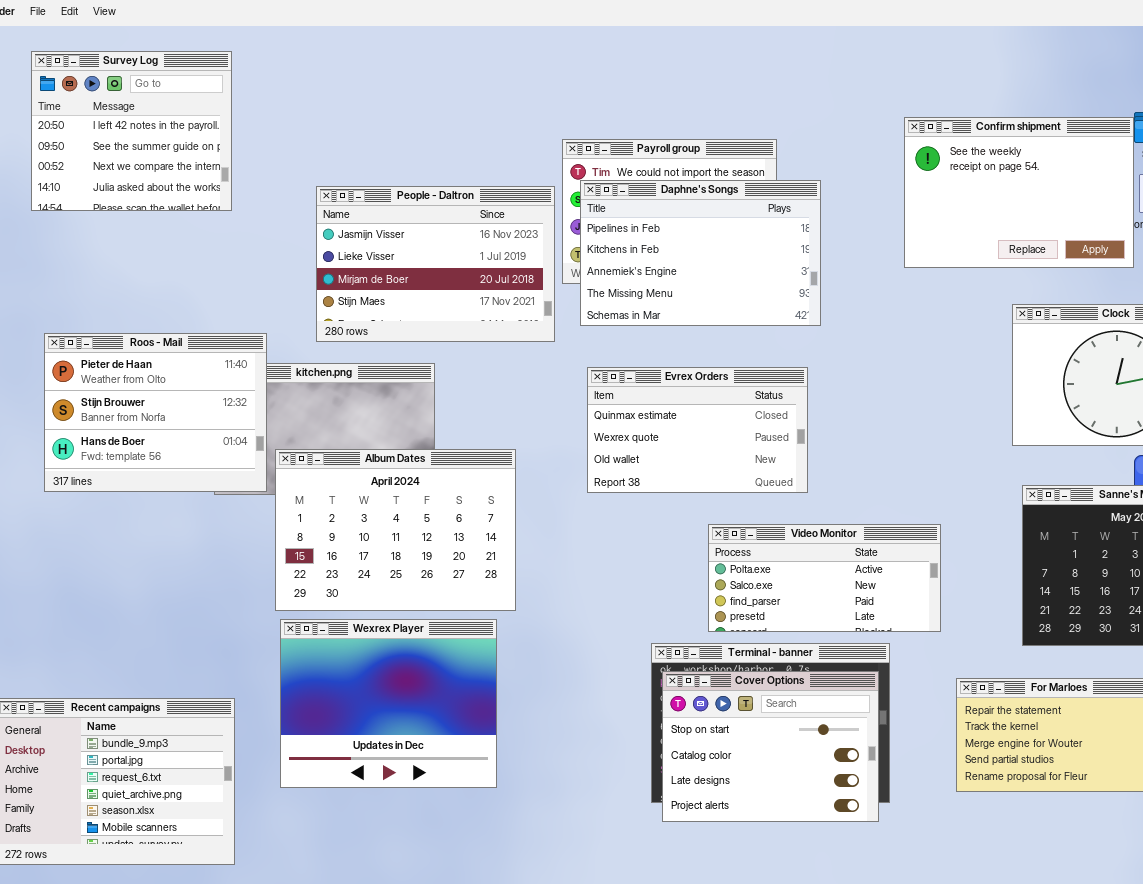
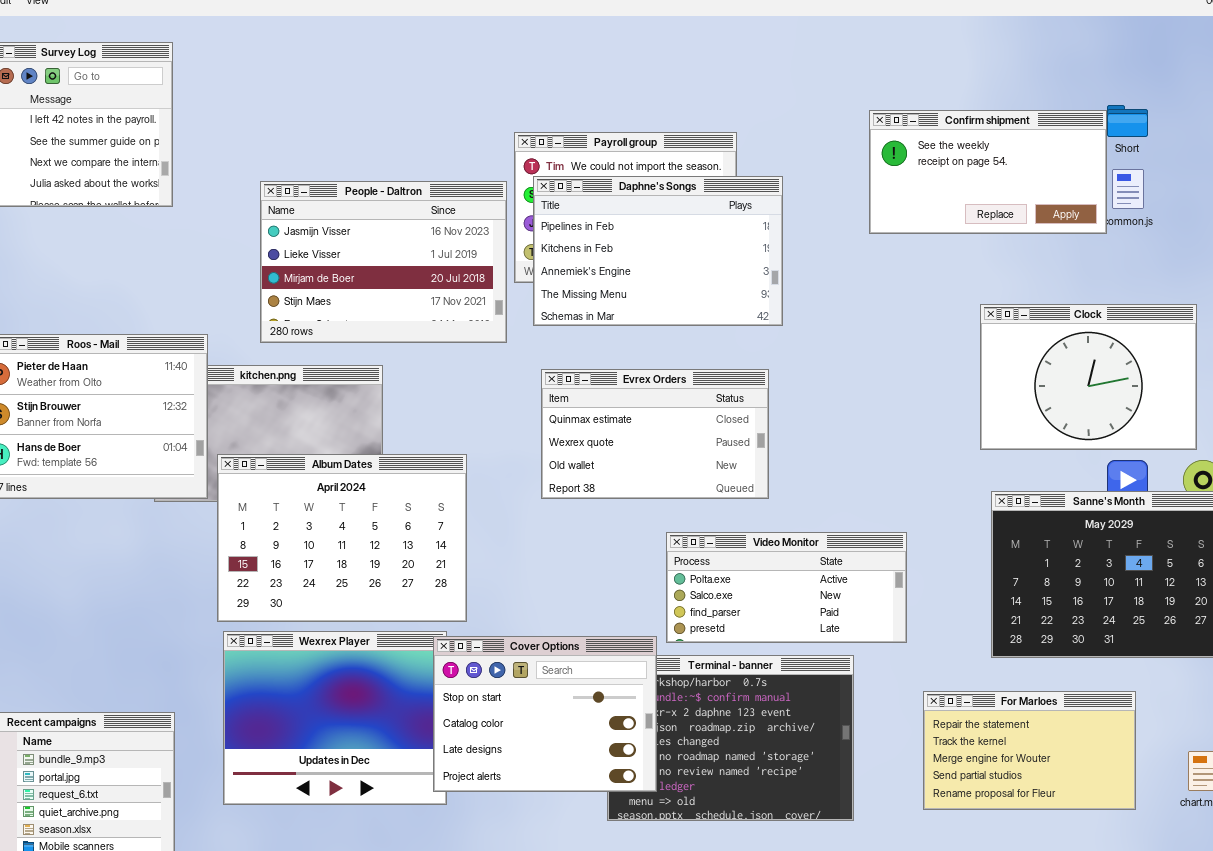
Confirm shipment: [904,117,1134,268] -> [869,110,1107,234], resized
Cover Options: [662,671,879,822] -> [433,636,657,792], moved

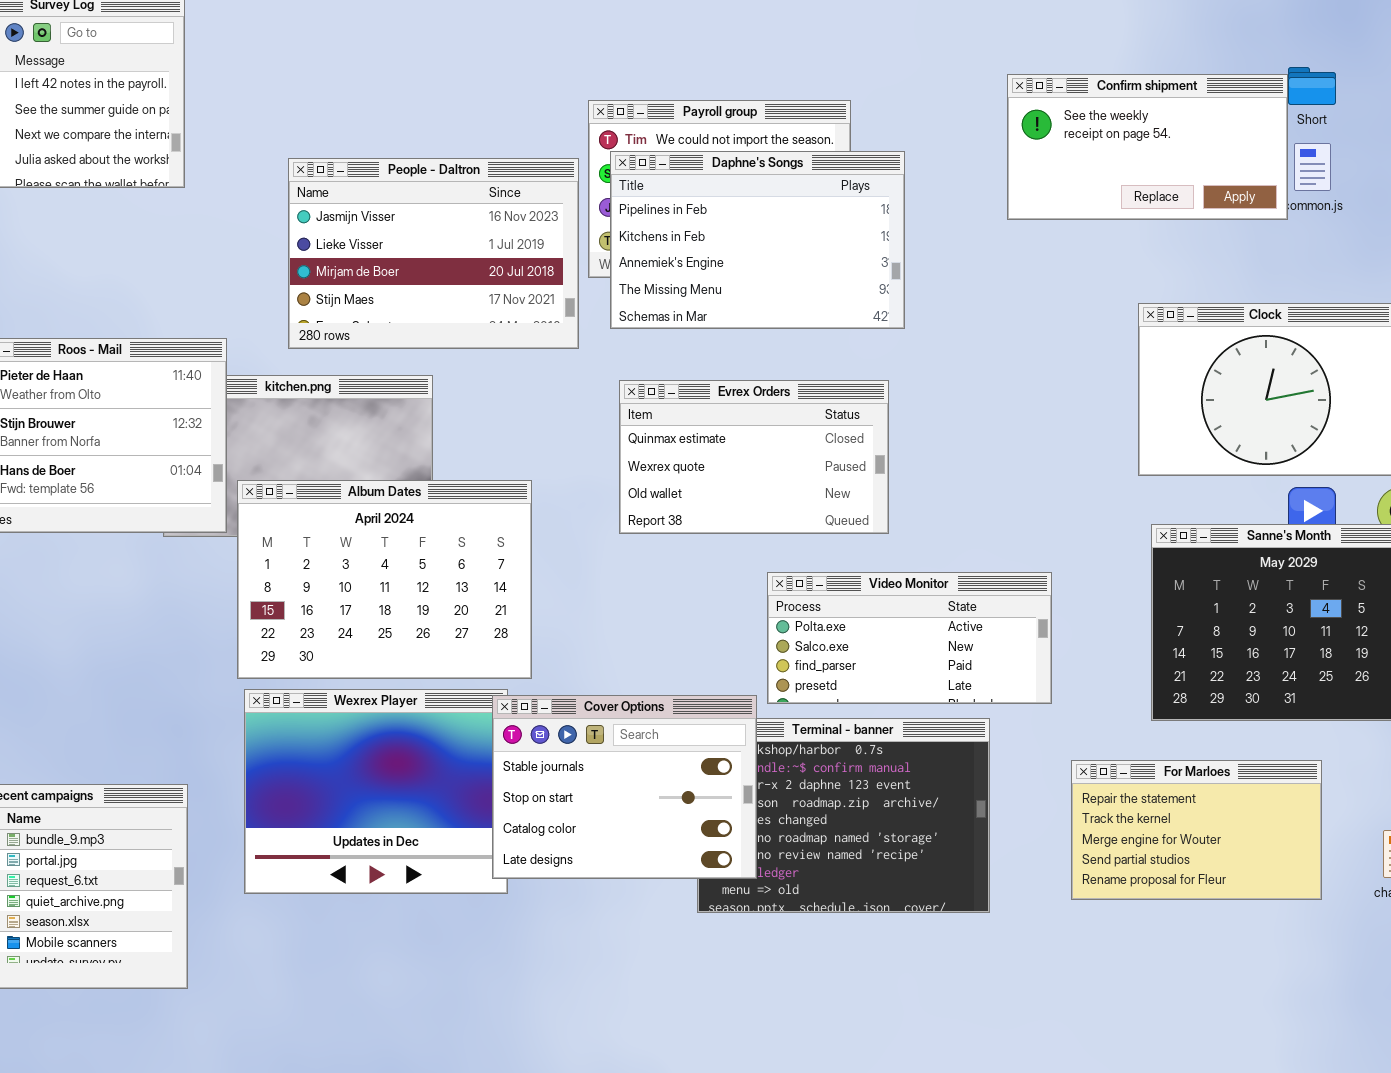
Cover Options: [433,636,657,792] -> [492,695,757,879], scrolled up 1 row

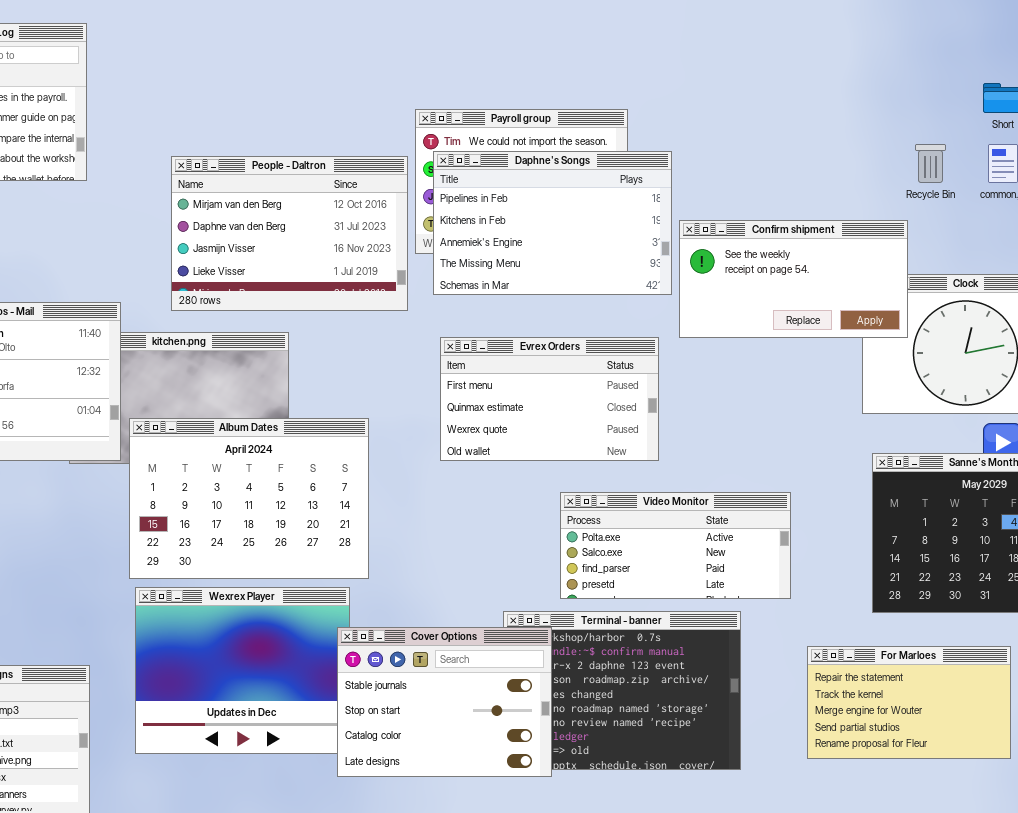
Confirm shipment: [1007,74,1288,220] -> [679,220,908,338], moved
People - Daltron: [288,158,579,349] -> [171,156,408,311], scrolled up 2 rows
Evrex Orders: [619,380,889,534] -> [440,337,659,461], scrolled up 1 row
Cover Options: [492,695,757,879] -> [337,627,552,777], moved

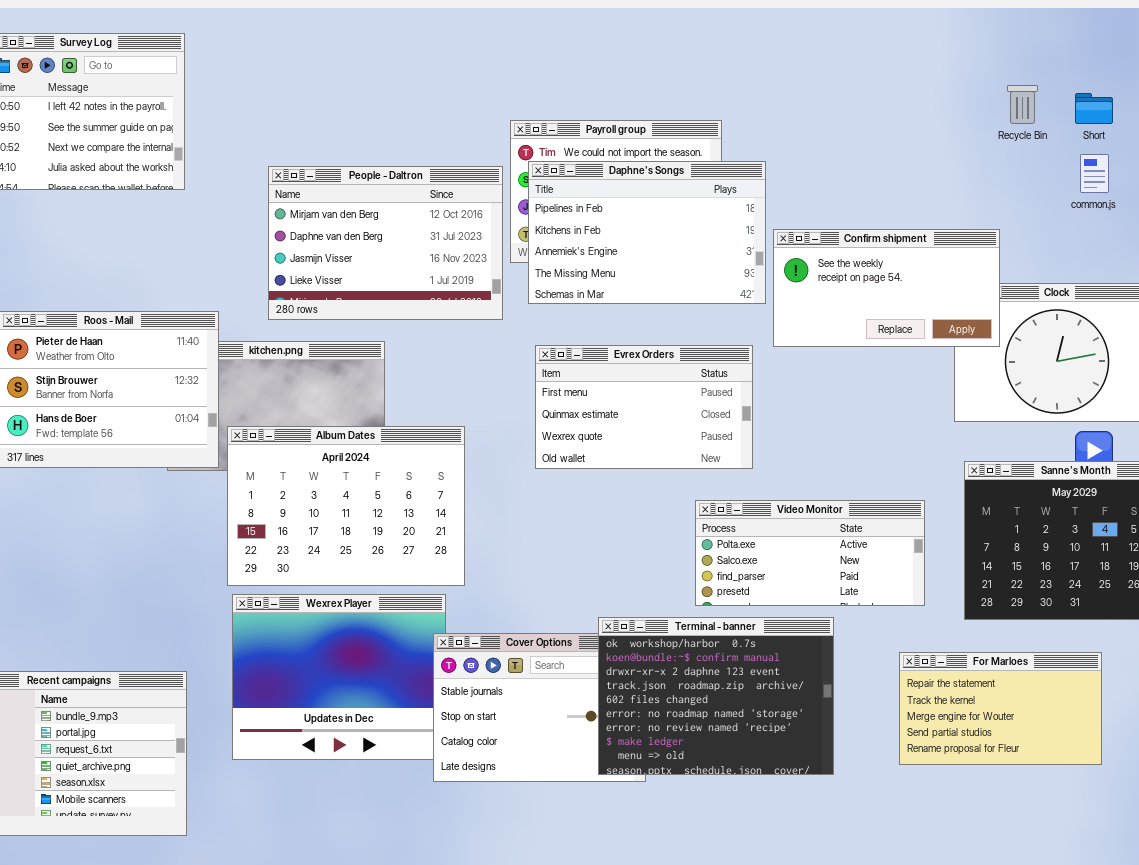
Recycle Bin: [915,144,946,183] -> [1007,85,1038,124], moved
Video Monitor: [560,492,791,599] -> [695,500,925,606], moved
Terminal - banner: [503,611,741,770] -> [598,617,834,775], raised

